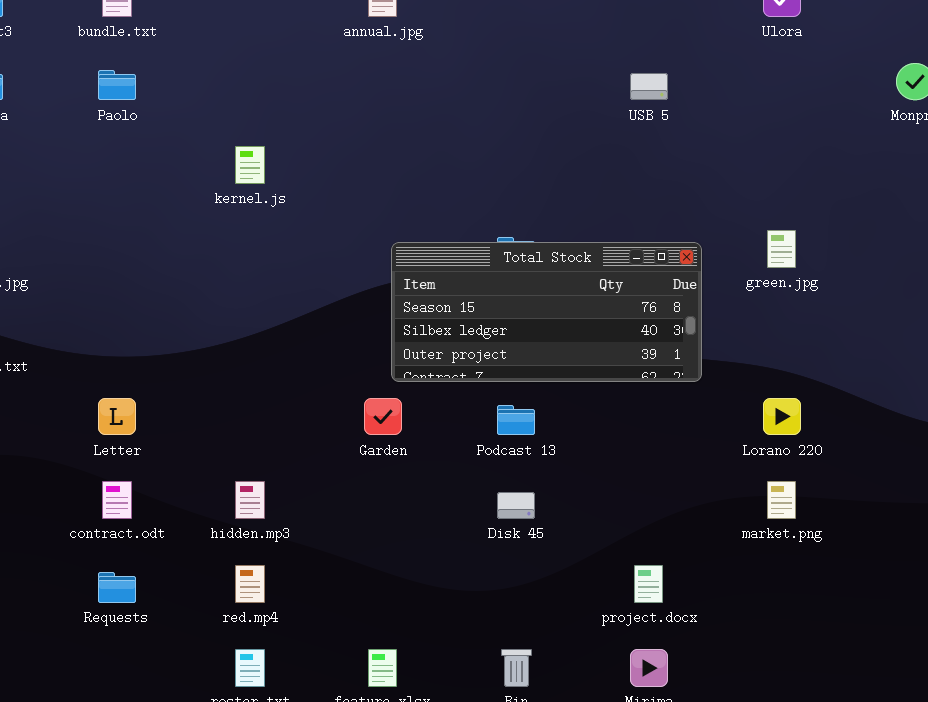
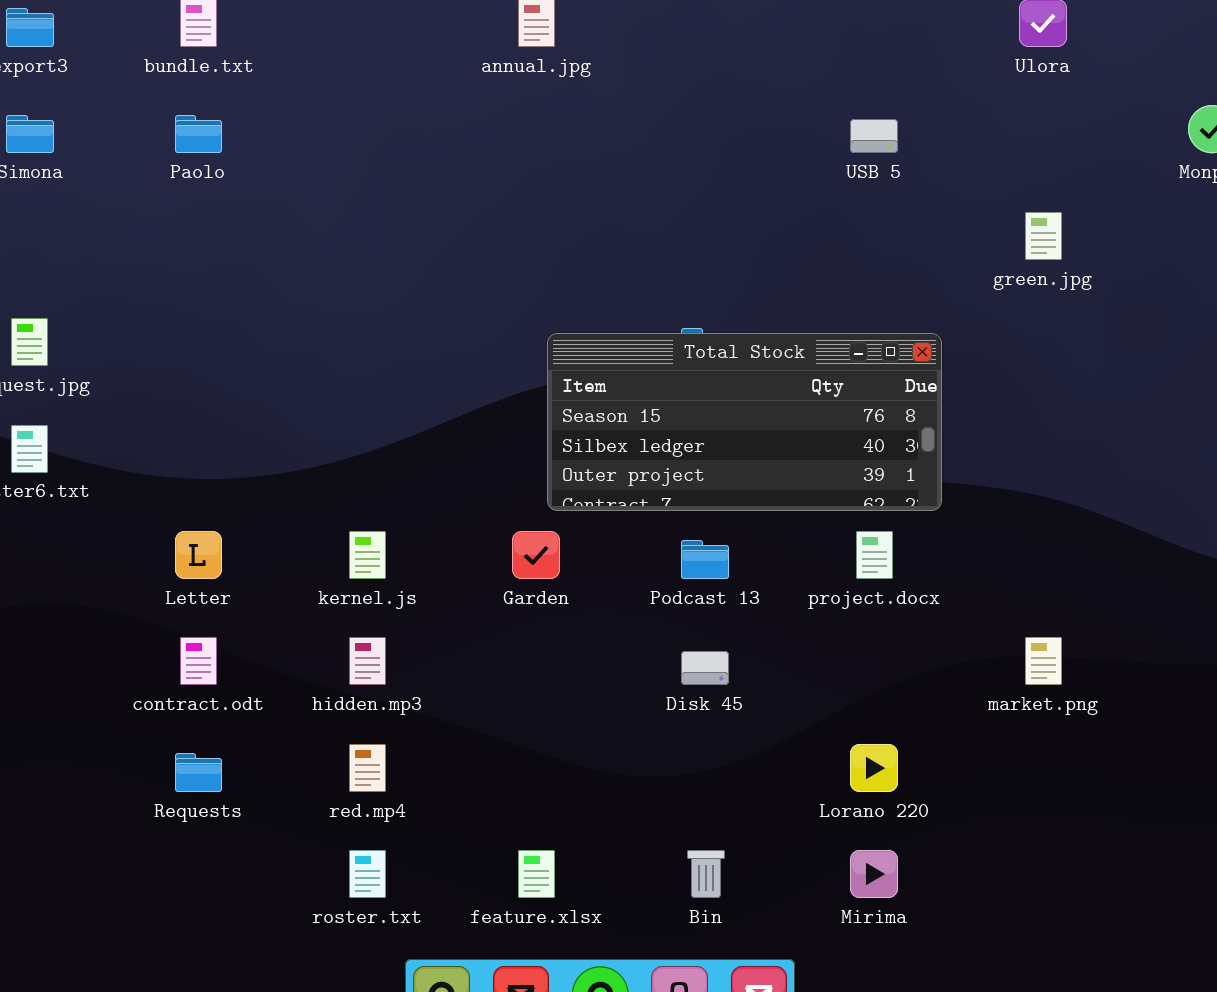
kernel.js: [235,146,265,184] -> [349,531,386,579], moved
green.jpg: [767,230,796,268] -> [1025,212,1062,260], moved
Lorano 220: [763,398,801,435] -> [850,744,898,792], moved
project.docx: [634,565,663,603] -> [856,531,893,579], moved

